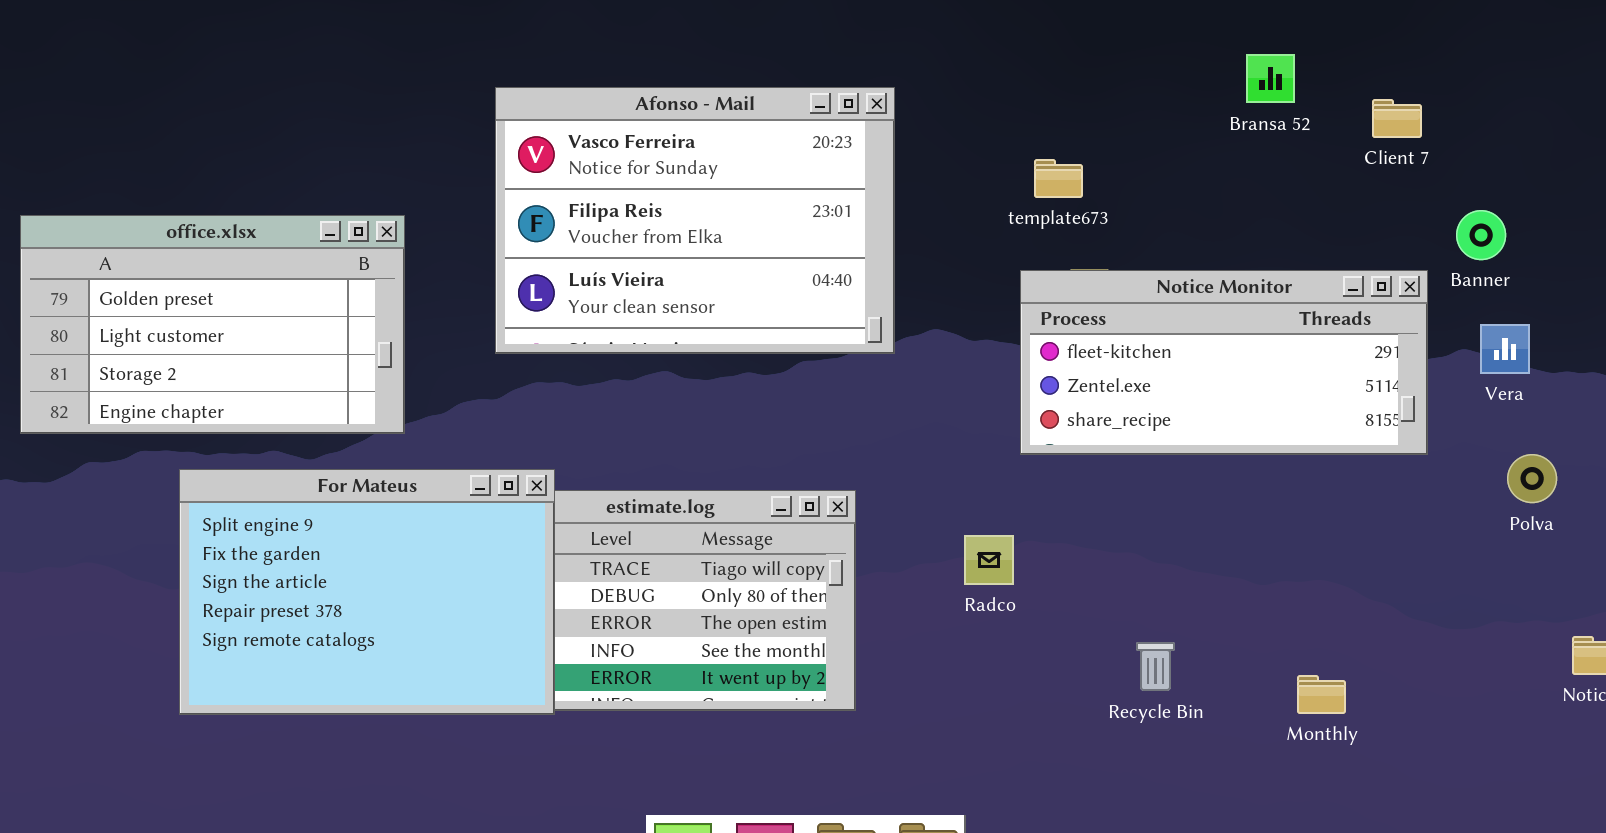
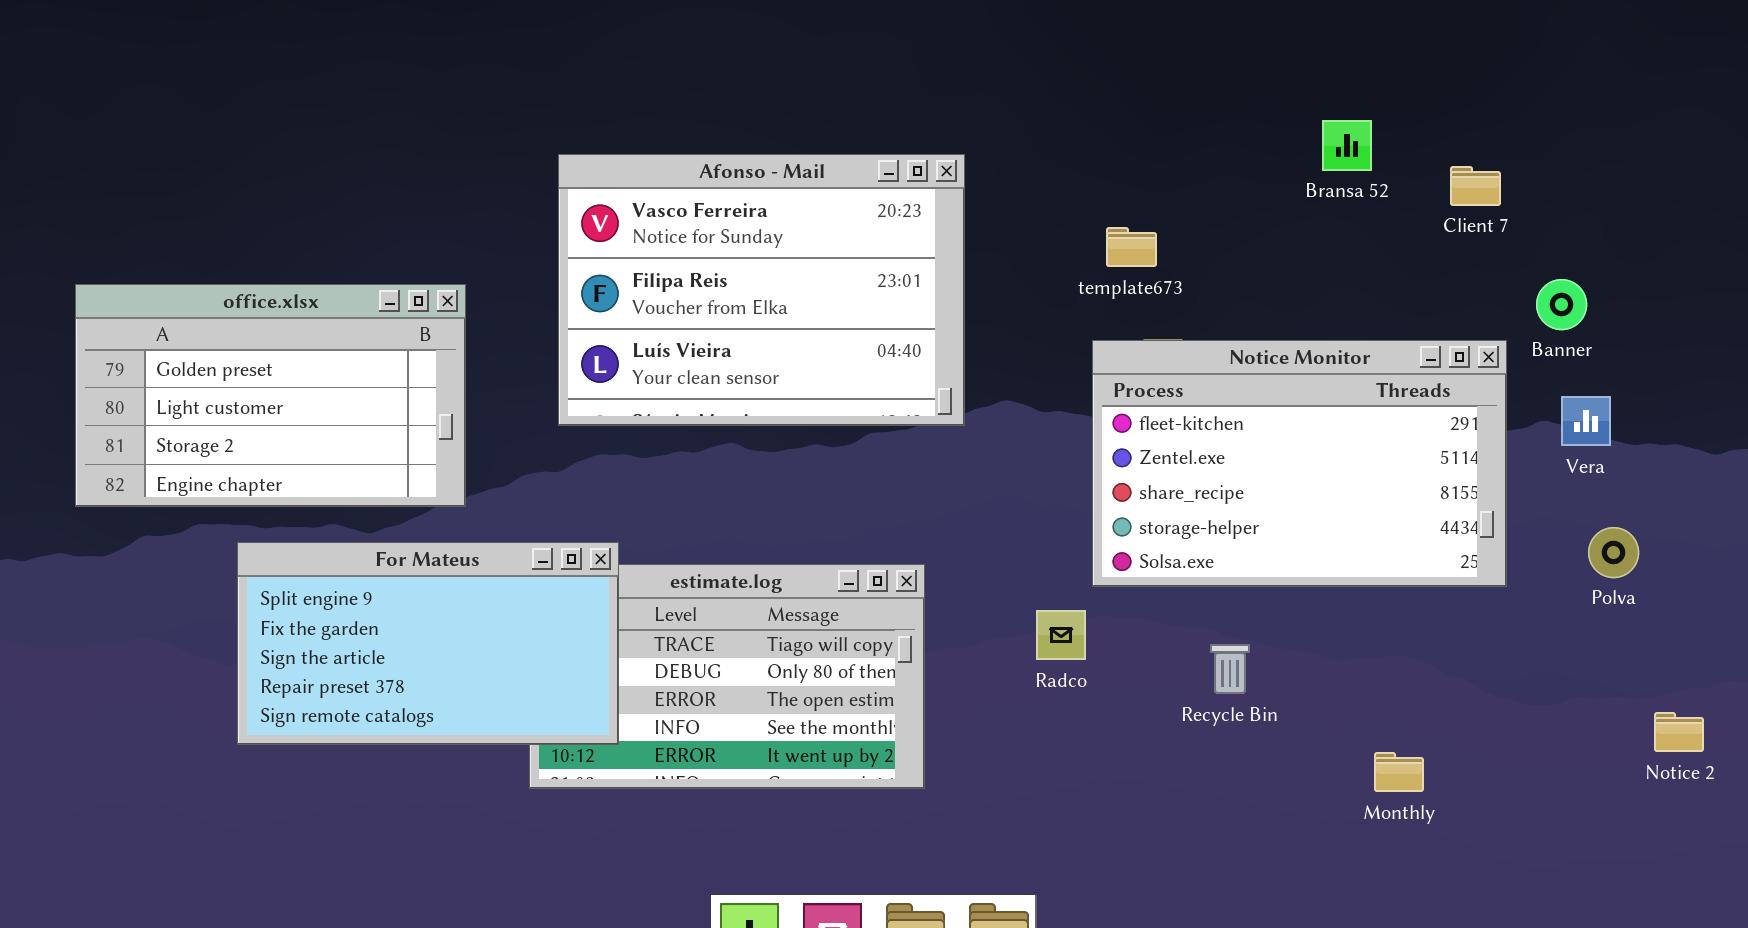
Notice Monitor: [1020,270,1428,455] -> [1092,340,1507,587], resized
For Mateus: [179,469,555,715] -> [237,542,619,745], resized
Recycle Bin: [1136,642,1175,691] -> [1210,644,1250,694], moved

